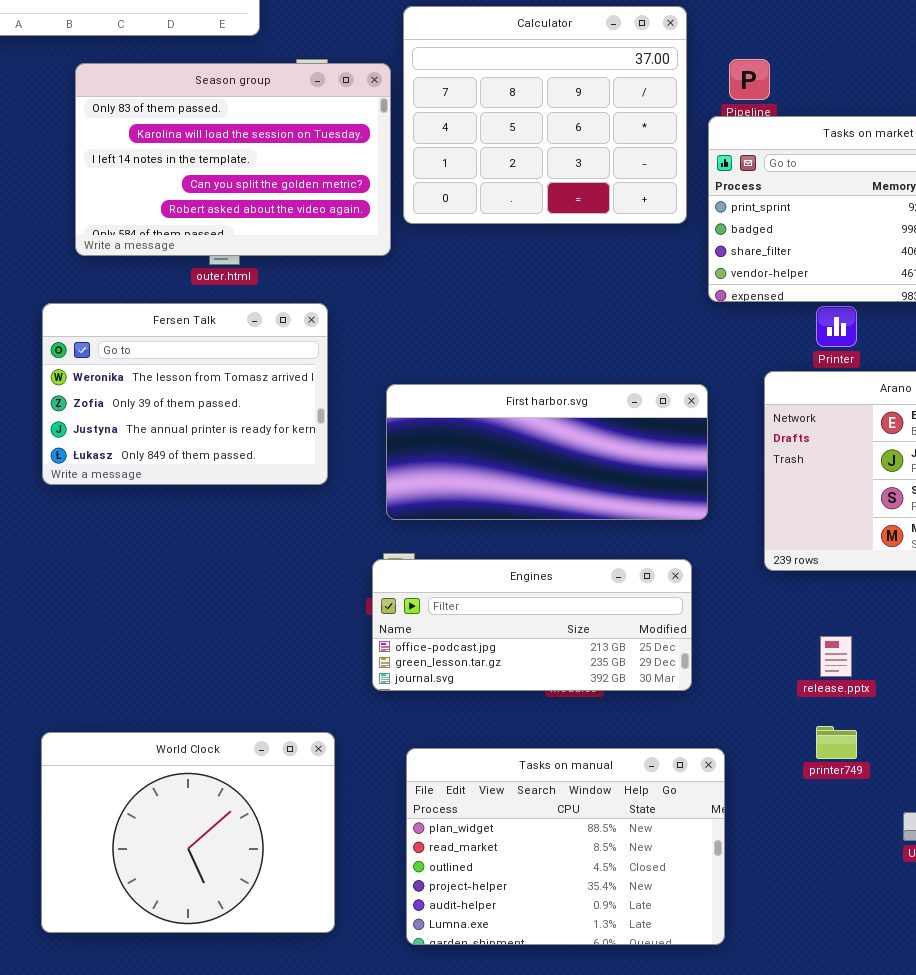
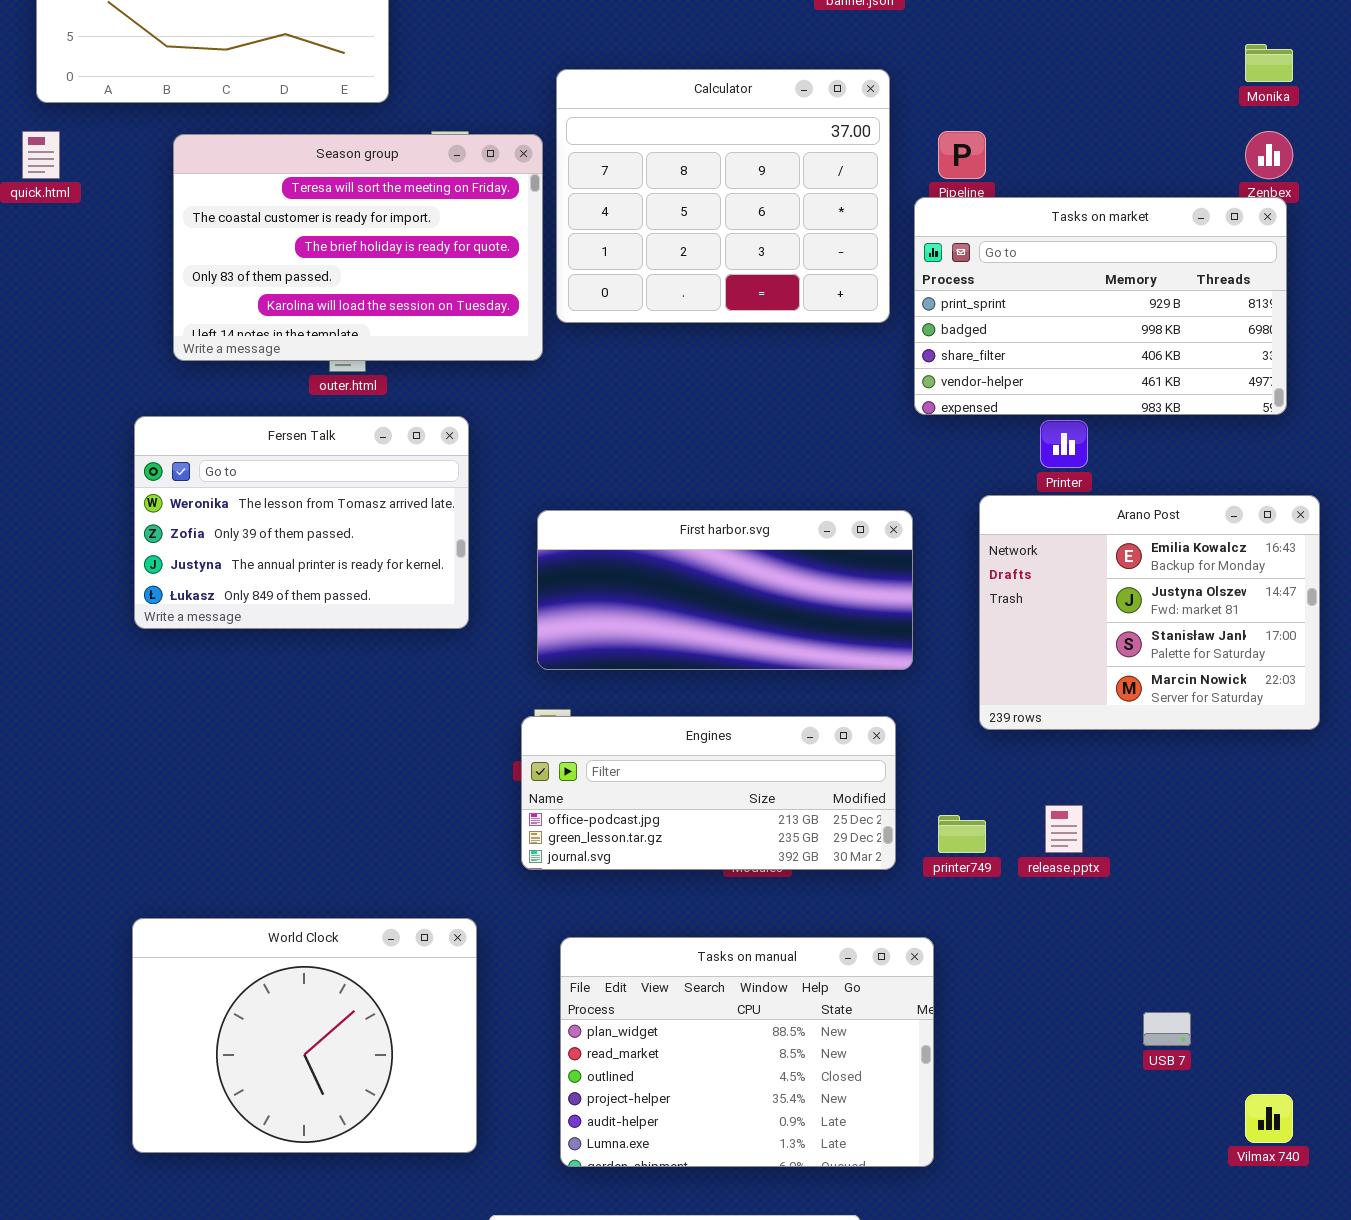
Season group: [75,63,391,256] -> [173,134,543,361], scrolled up 3 rows
printer749: [816,726,857,759] -> [938,815,986,853], moved

